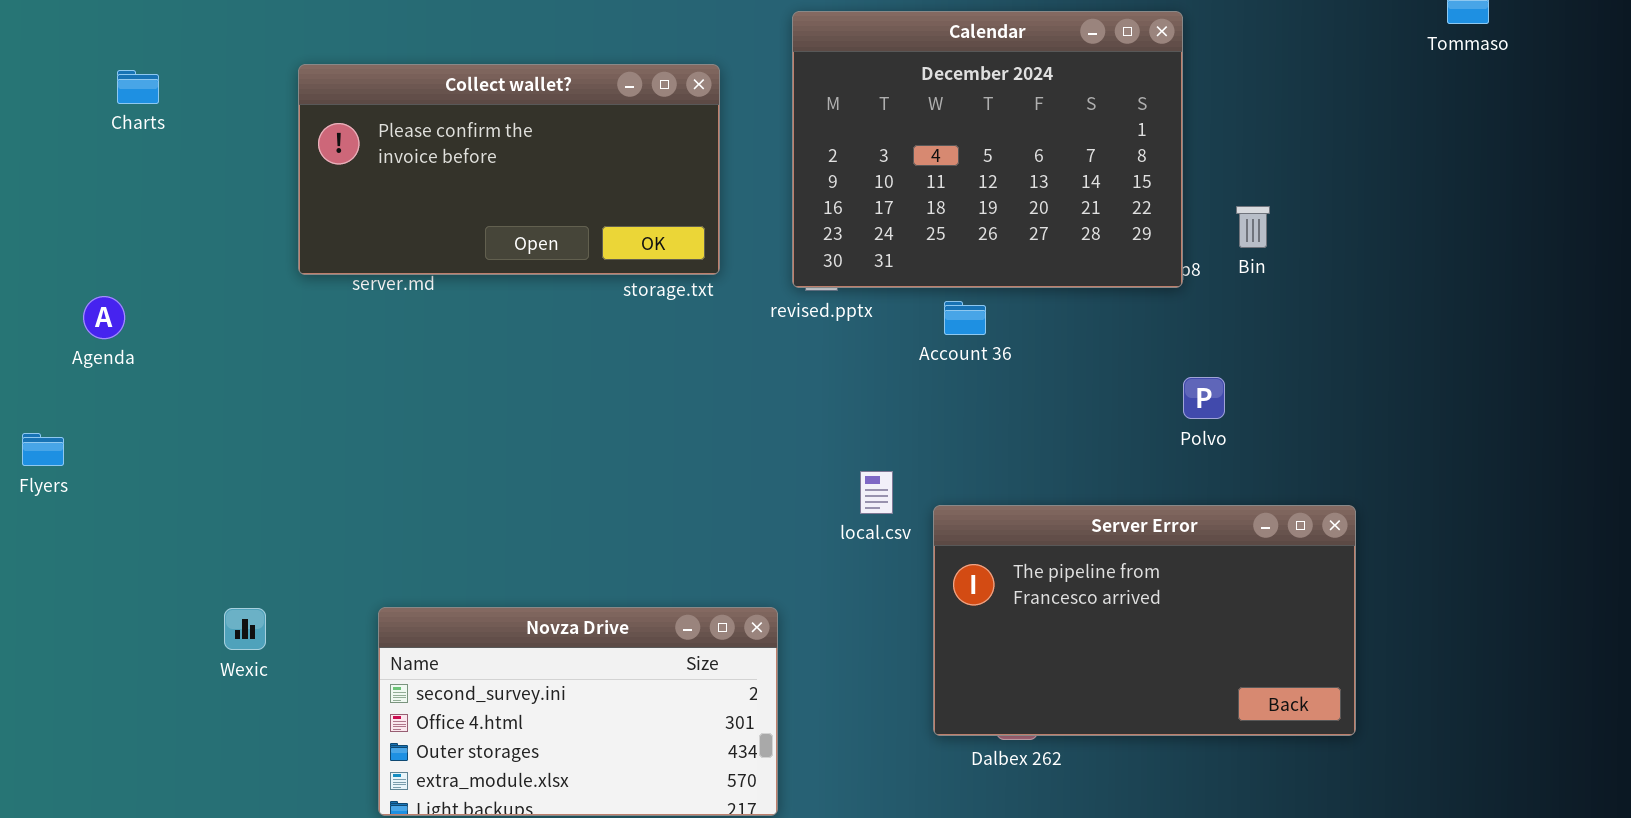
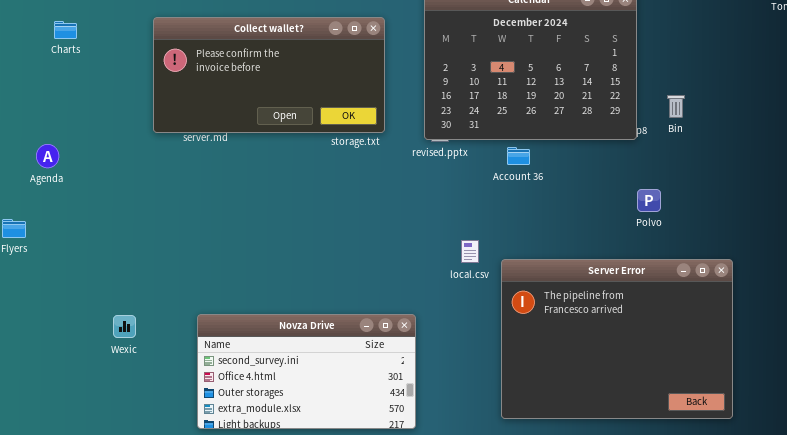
Server Error: [933,505,1356,736] -> [501,259,733,419], resized

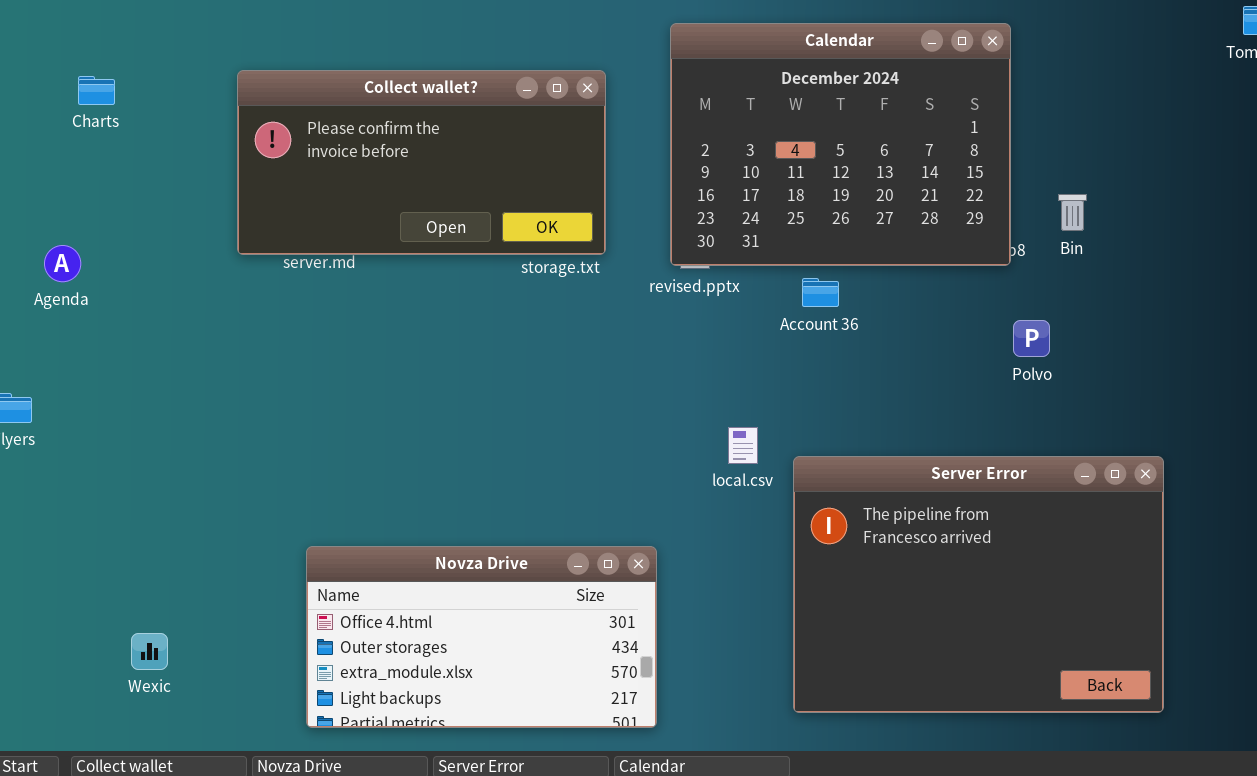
Agenda: [36,144,59,168] -> [44,245,81,282], moved
Polvo: [637,189,661,212] -> [1013,320,1050,357], moved
Novza Drive: [197,314,416,429] -> [306,546,657,728], scrolled down 1 row
Wexic: [113,315,136,338] -> [131,633,168,670], moved

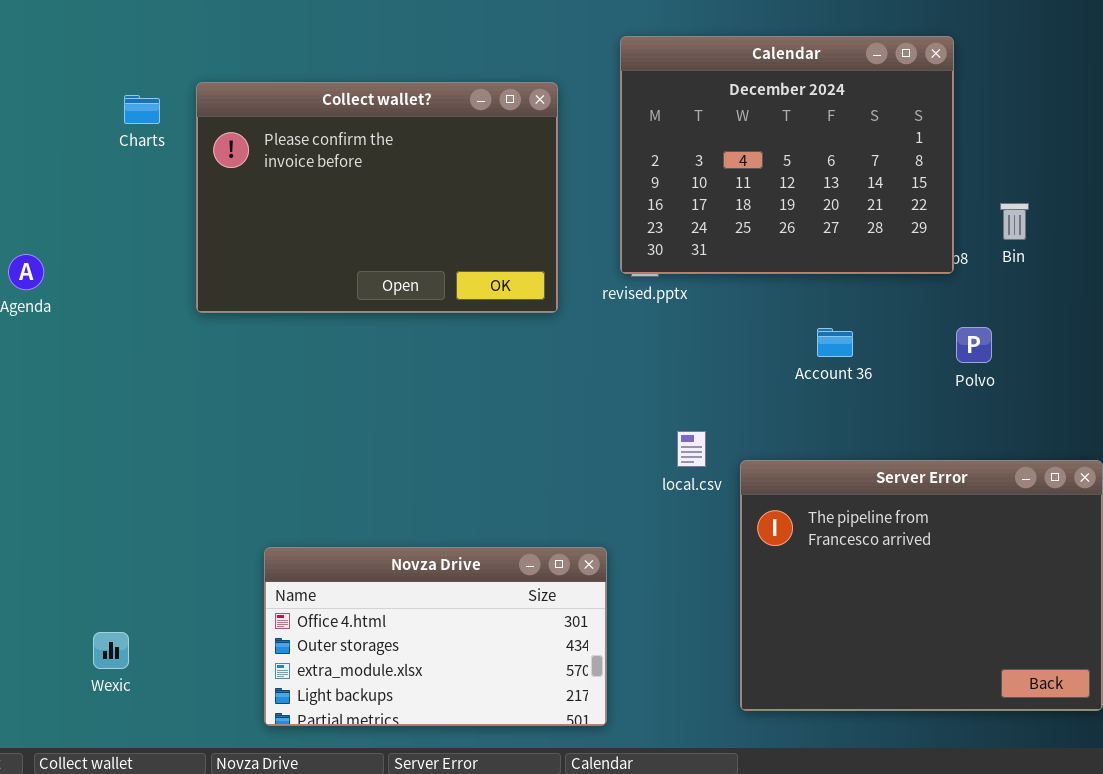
Collect wallet?: [237,70,606,255] -> [196,82,558,313], resized
Charts: [78,76,115,105] -> [124,95,160,124], moved
Account 36: [802,278,839,307] -> [817,328,853,357], moved

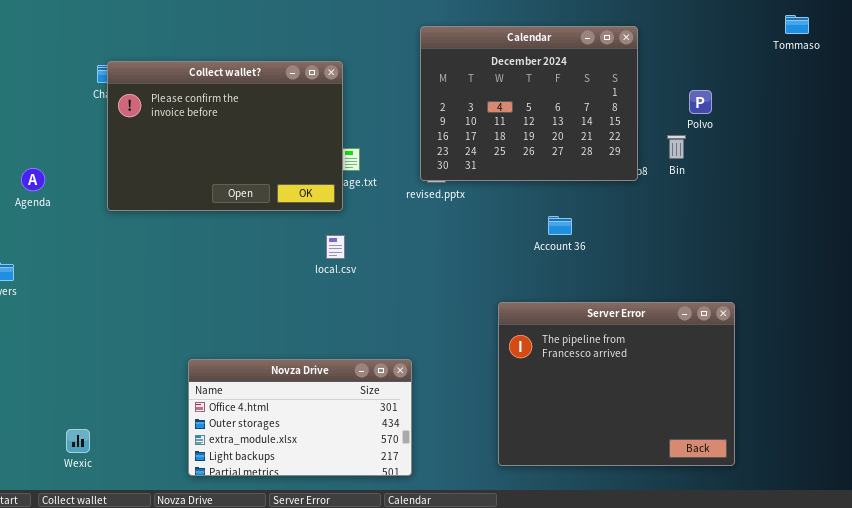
Collect wallet?: [196,82,558,313] -> [107,61,343,211], moved
Polvo: [956,327,992,363] -> [689,90,712,114], moved
local.csv: [677,431,706,467] -> [326,235,345,259], moved
Wexic: [93,632,129,669] -> [66,429,90,453], moved

